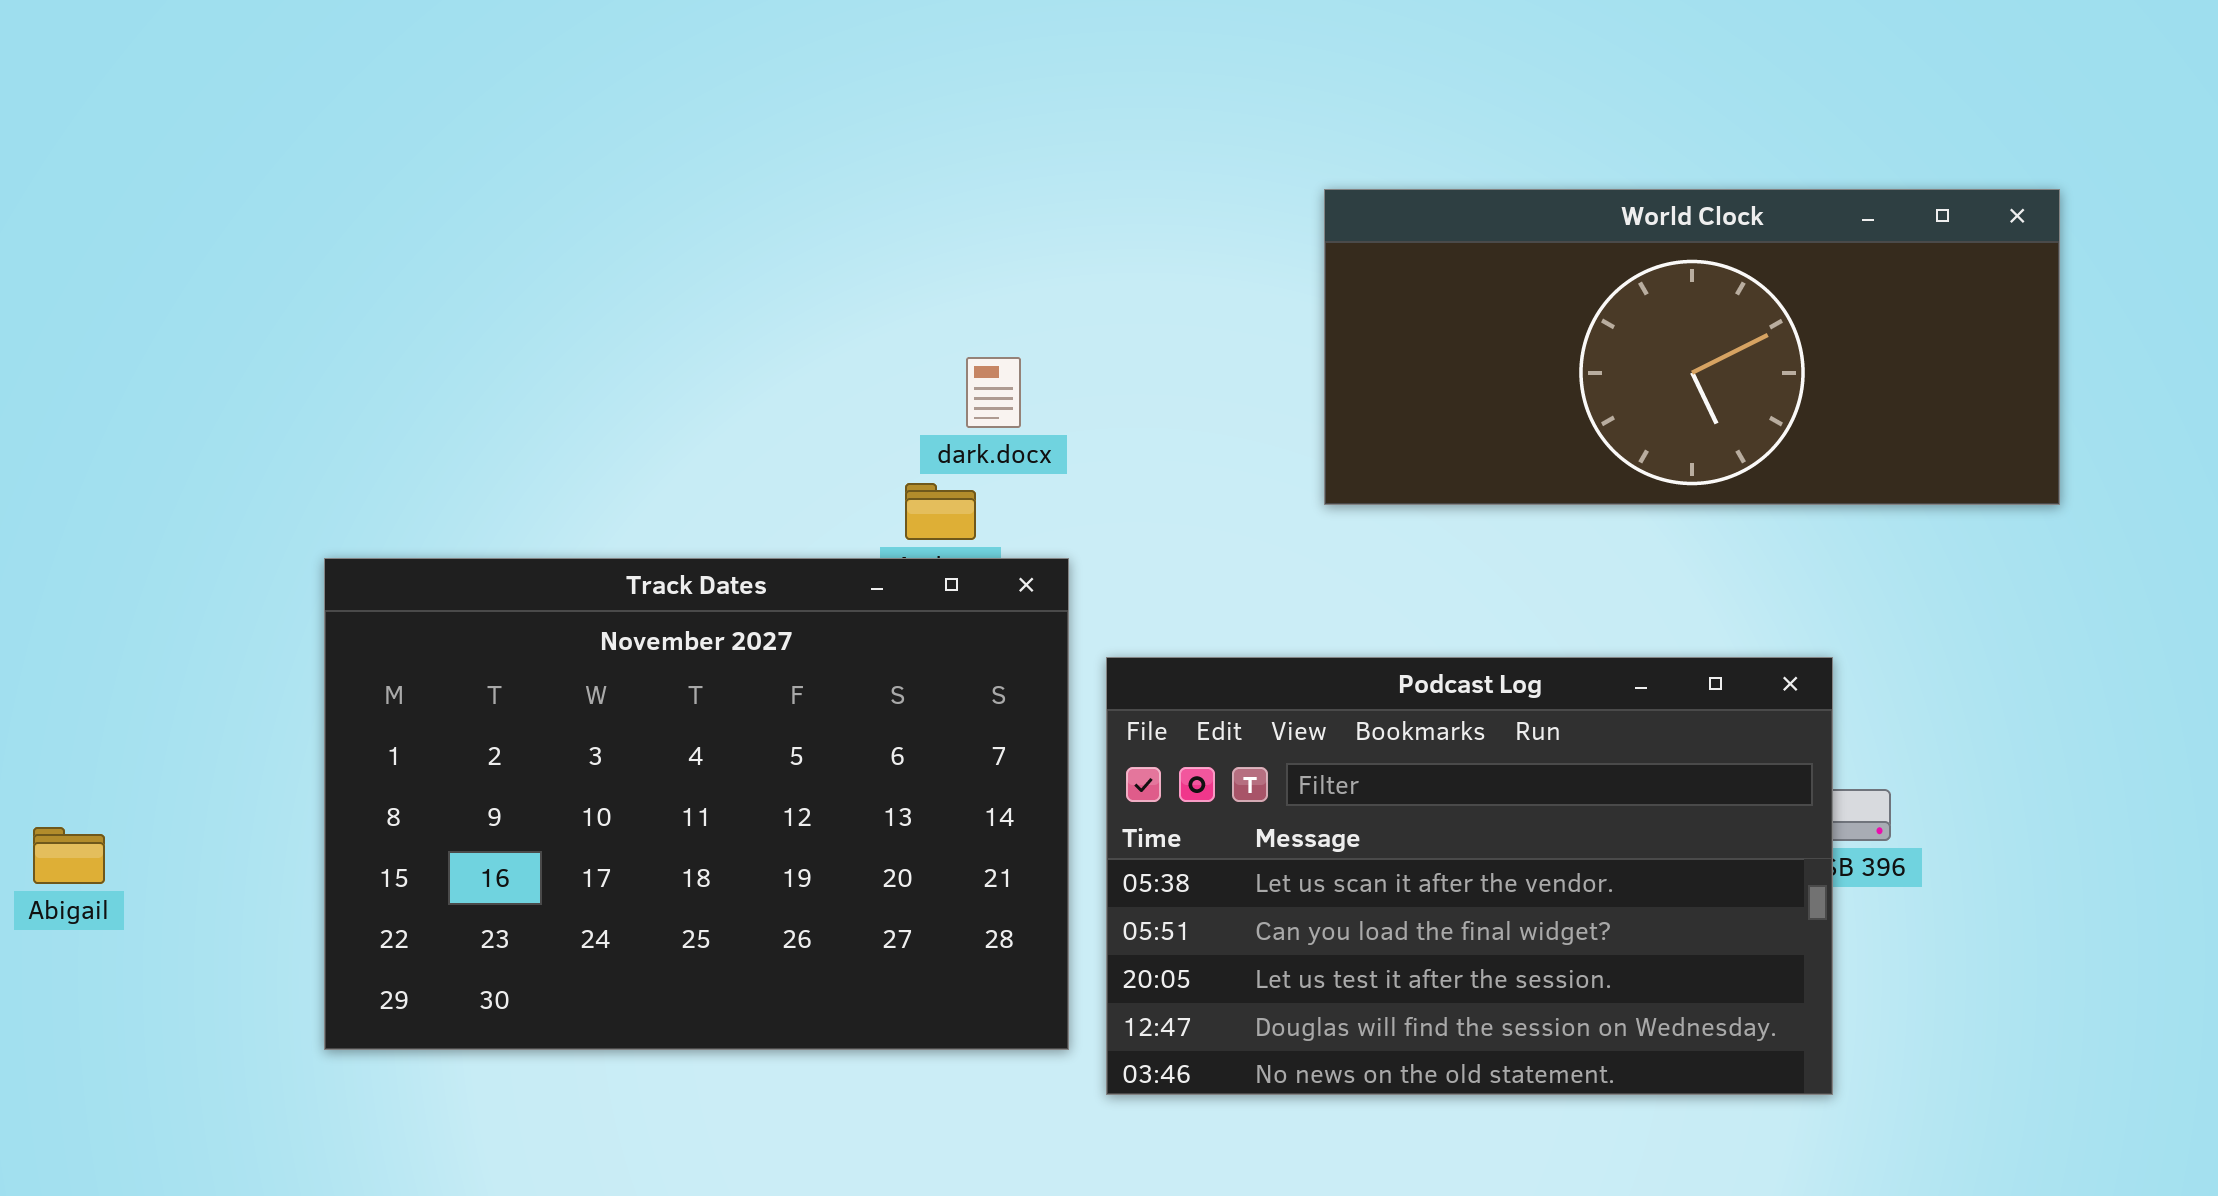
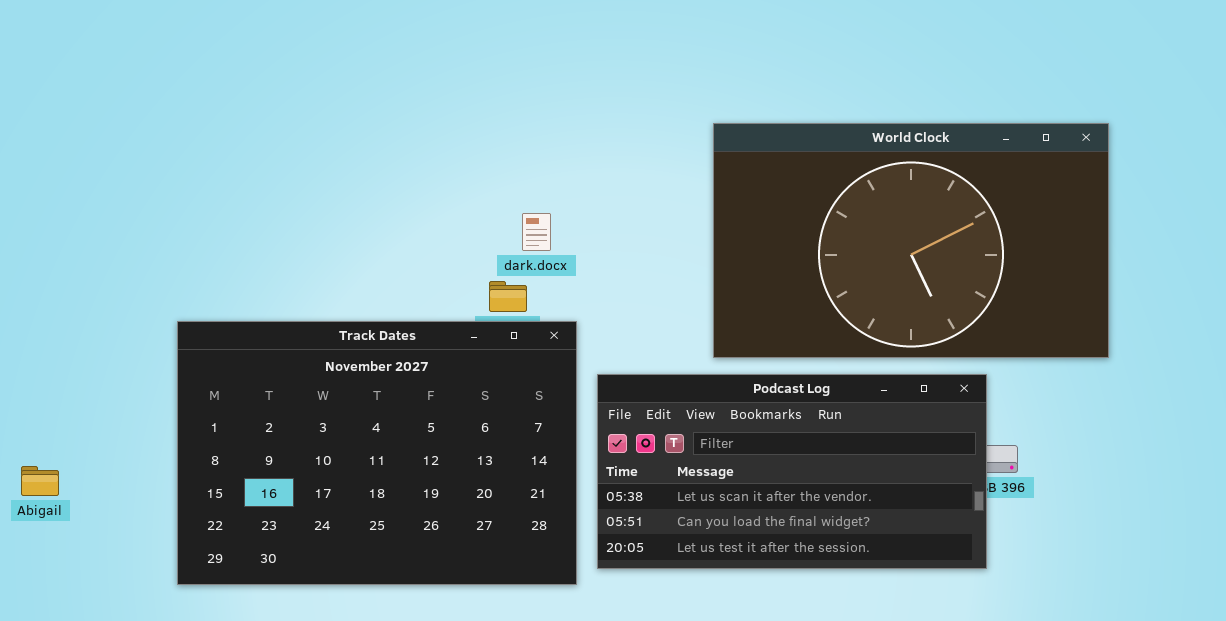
World Clock: [1324,189,2060,505] -> [713,123,1109,358], resized
Podcast Log: [1106,657,1833,1095] -> [597,374,987,569], resized

